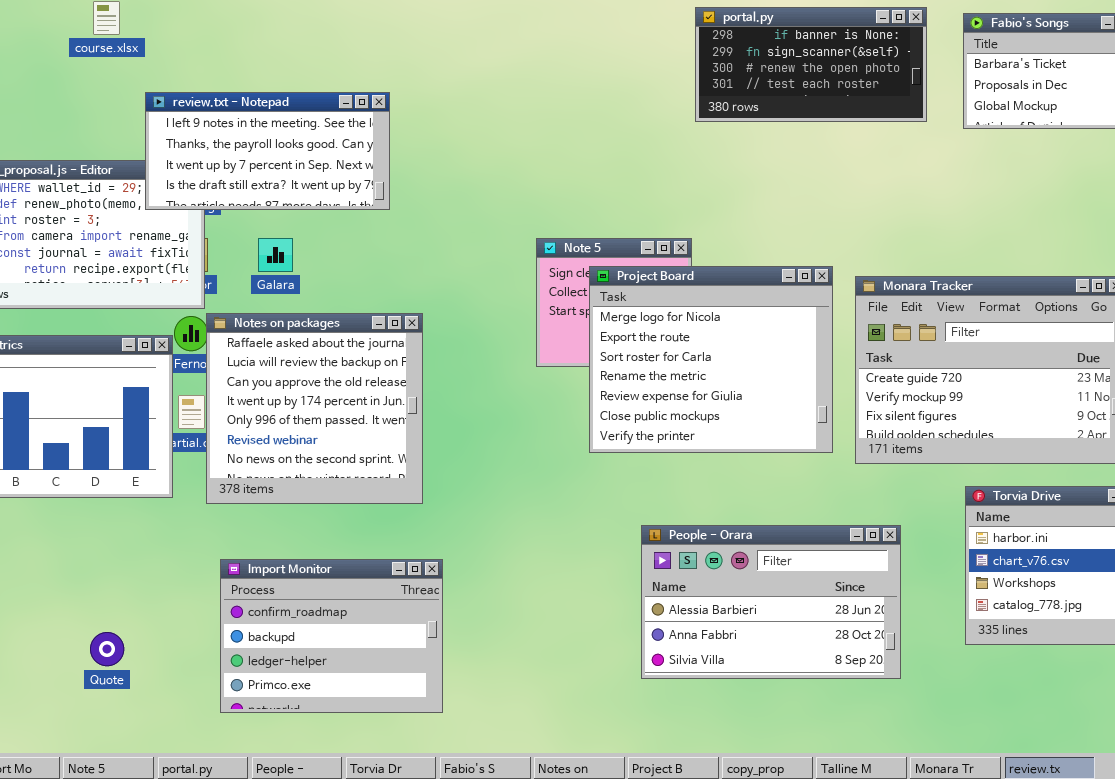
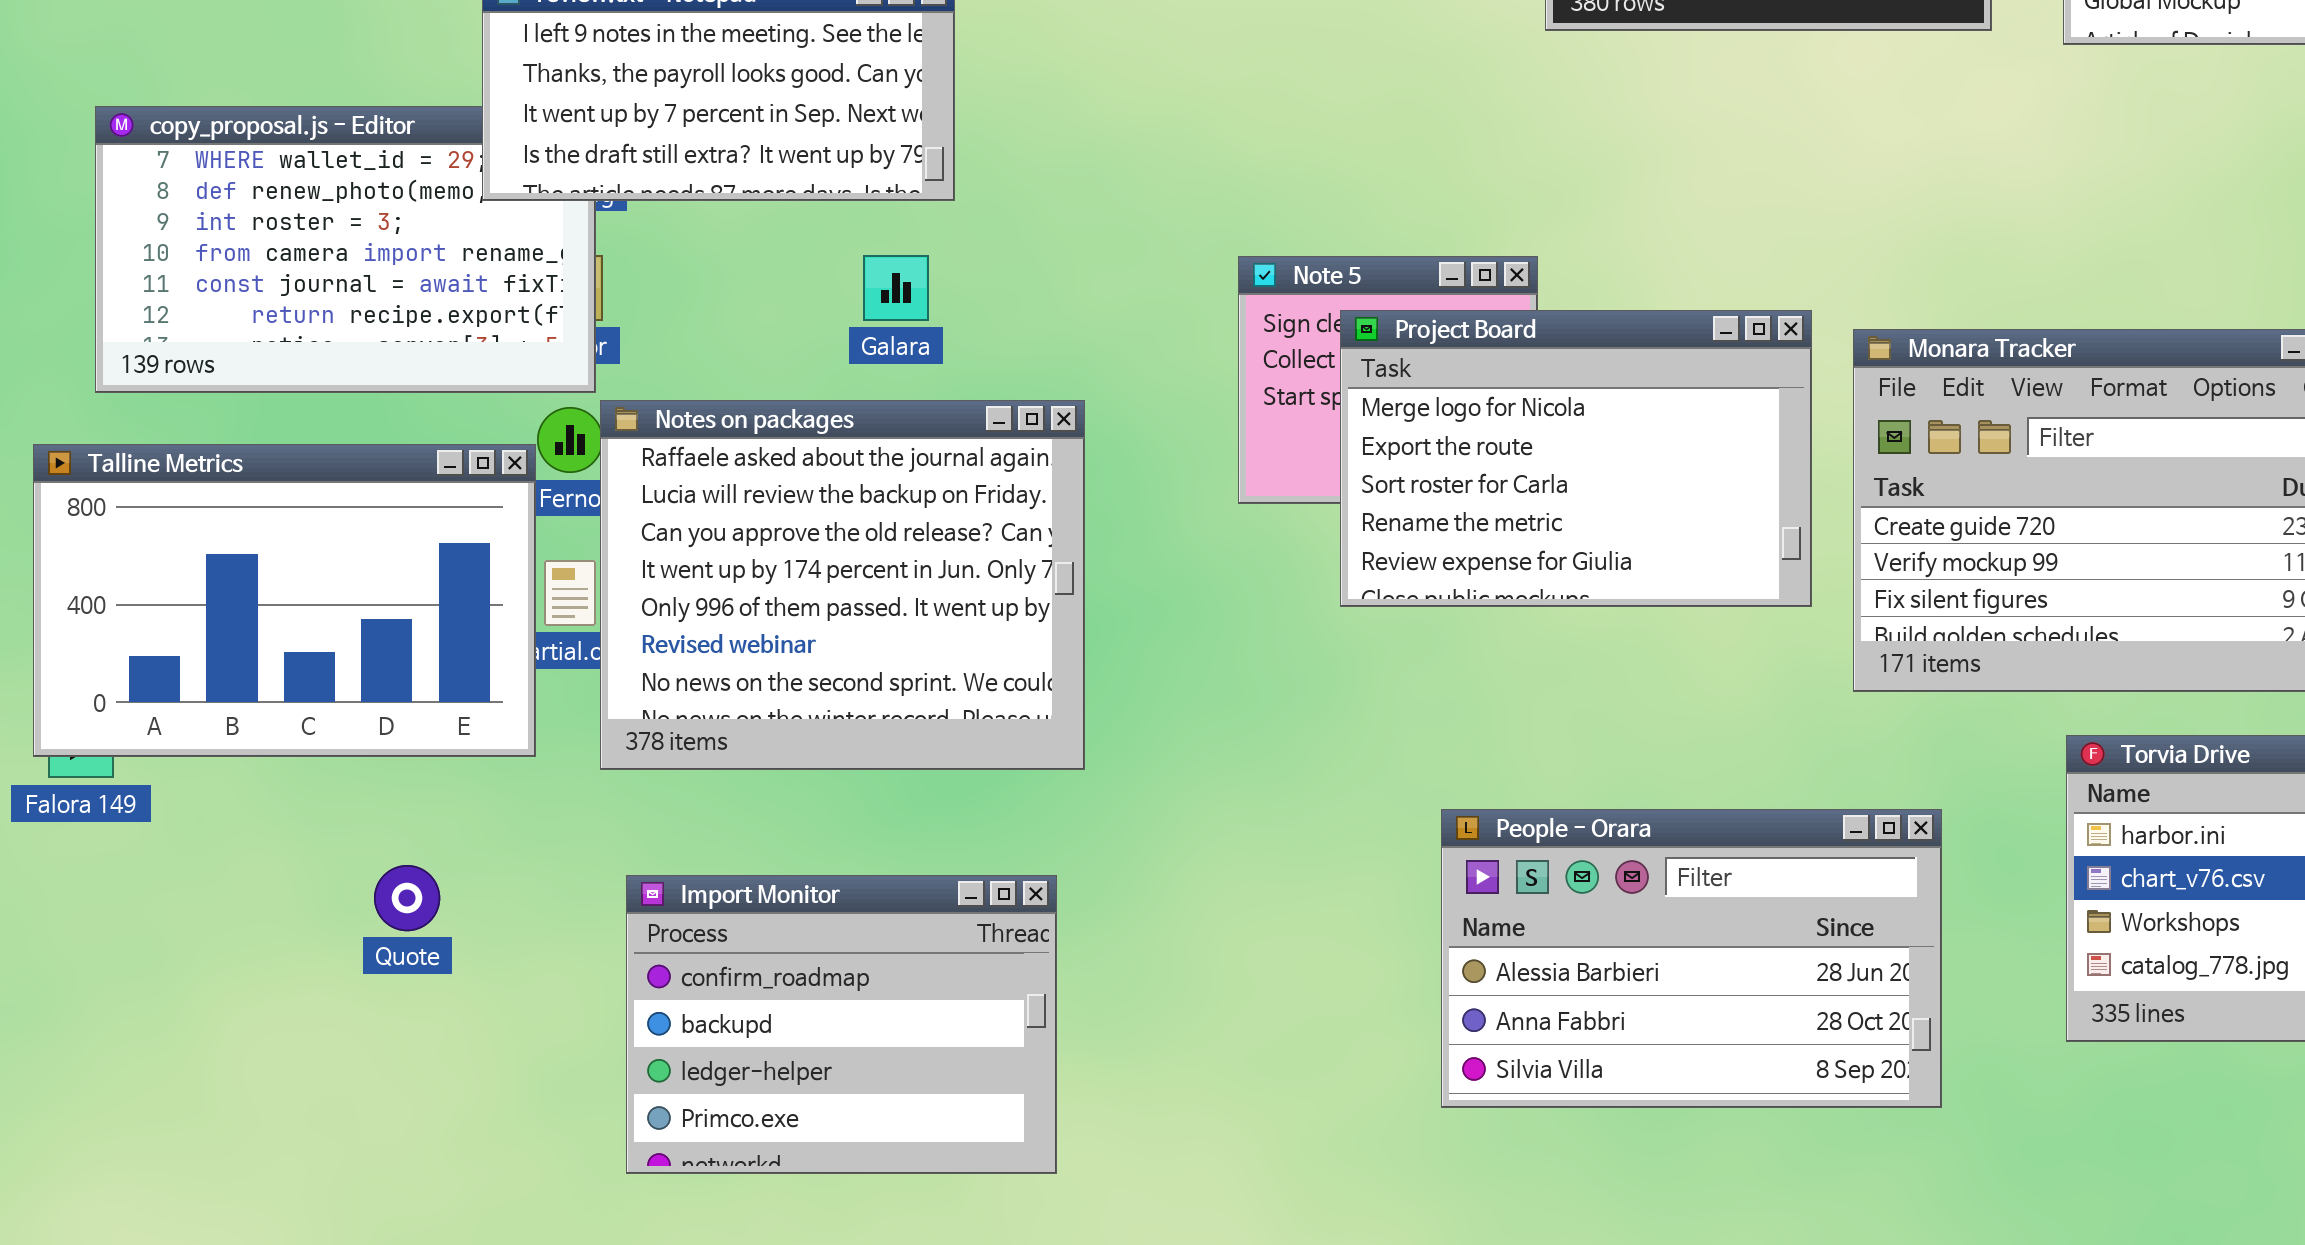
Galara: [258,238,293,272] -> [863,255,929,321], moved
Project Board: [589,266,833,453] -> [1340,310,1812,607], resized
Notes on packages: [206,313,423,504] -> [600,400,1085,770], resized
Quote: [90,632,124,666] -> [374,865,440,931], moved

